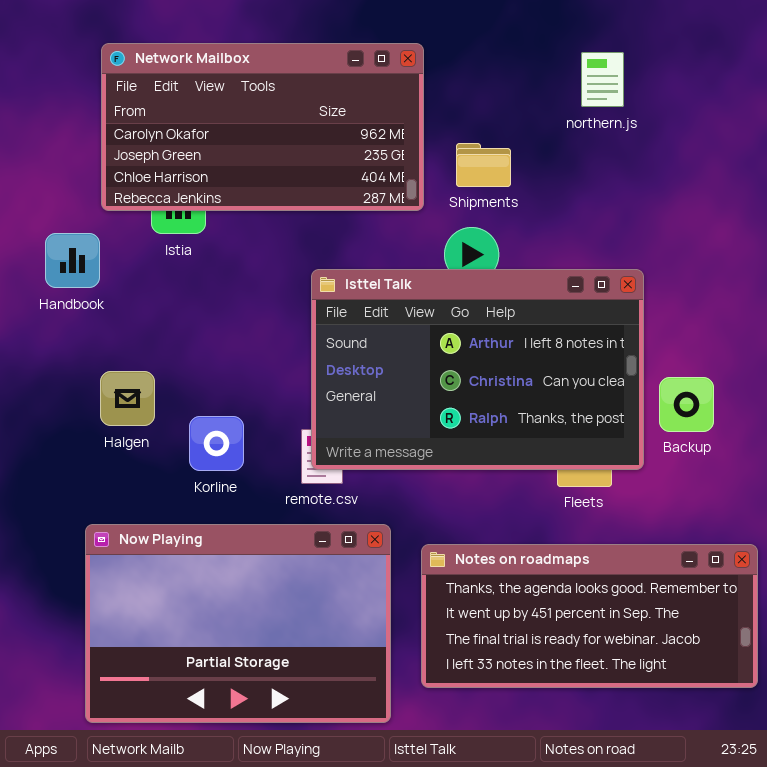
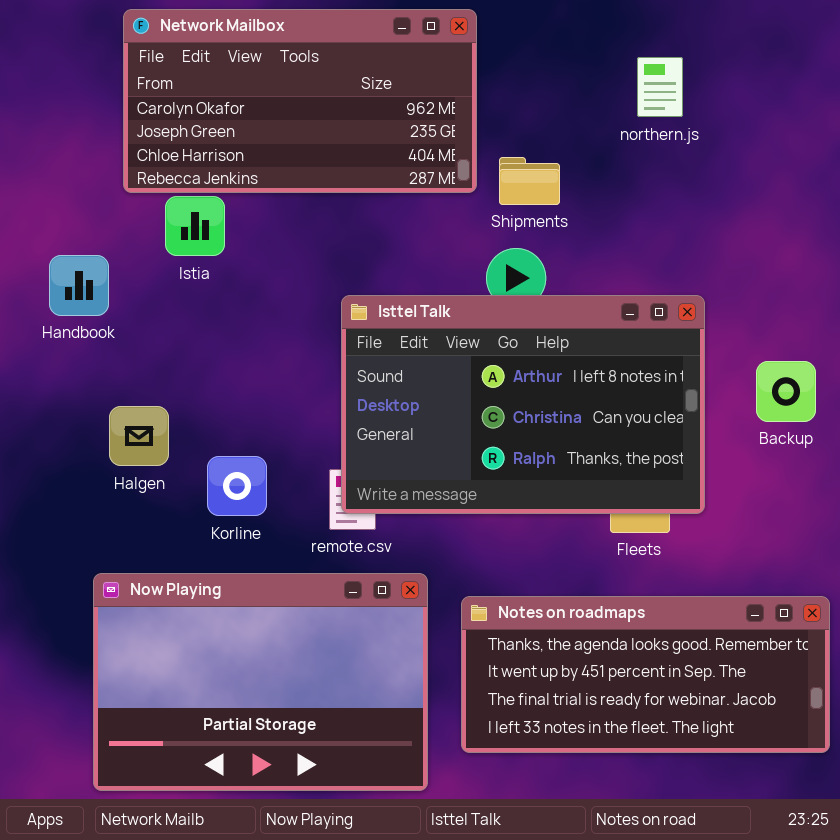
Network Mailbox: [101,43,424,211] -> [123,9,477,193], moved
Backup: [659,377,714,432] -> [756,361,816,422], moved

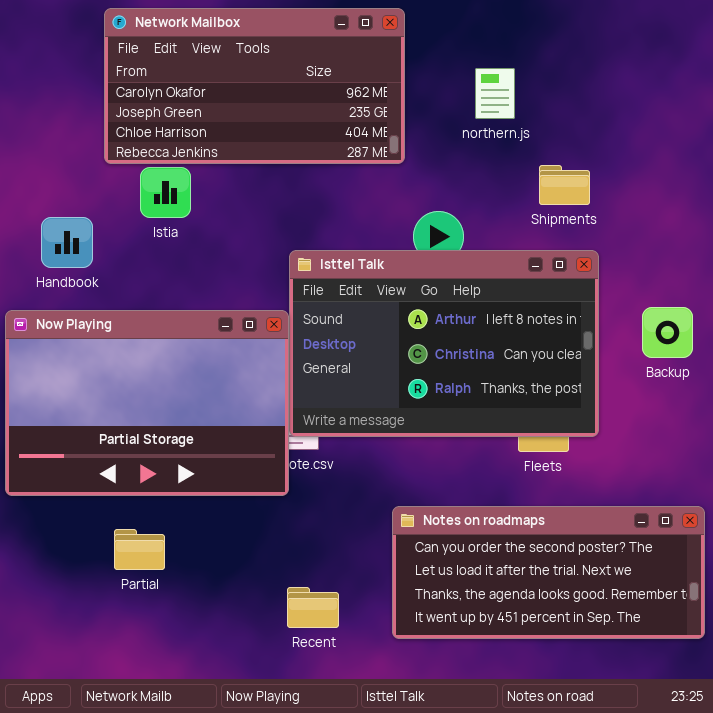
northern.js: [637,57,683,117] -> [475,68,515,119], moved
Shipments: [499,157,560,205] -> [539,165,590,205], moved
Now Playing: [93,573,428,791] -> [5,310,289,496], moved
Notes on roadmaps: [461,596,830,753] -> [392,506,705,639], scrolled up 2 rows

